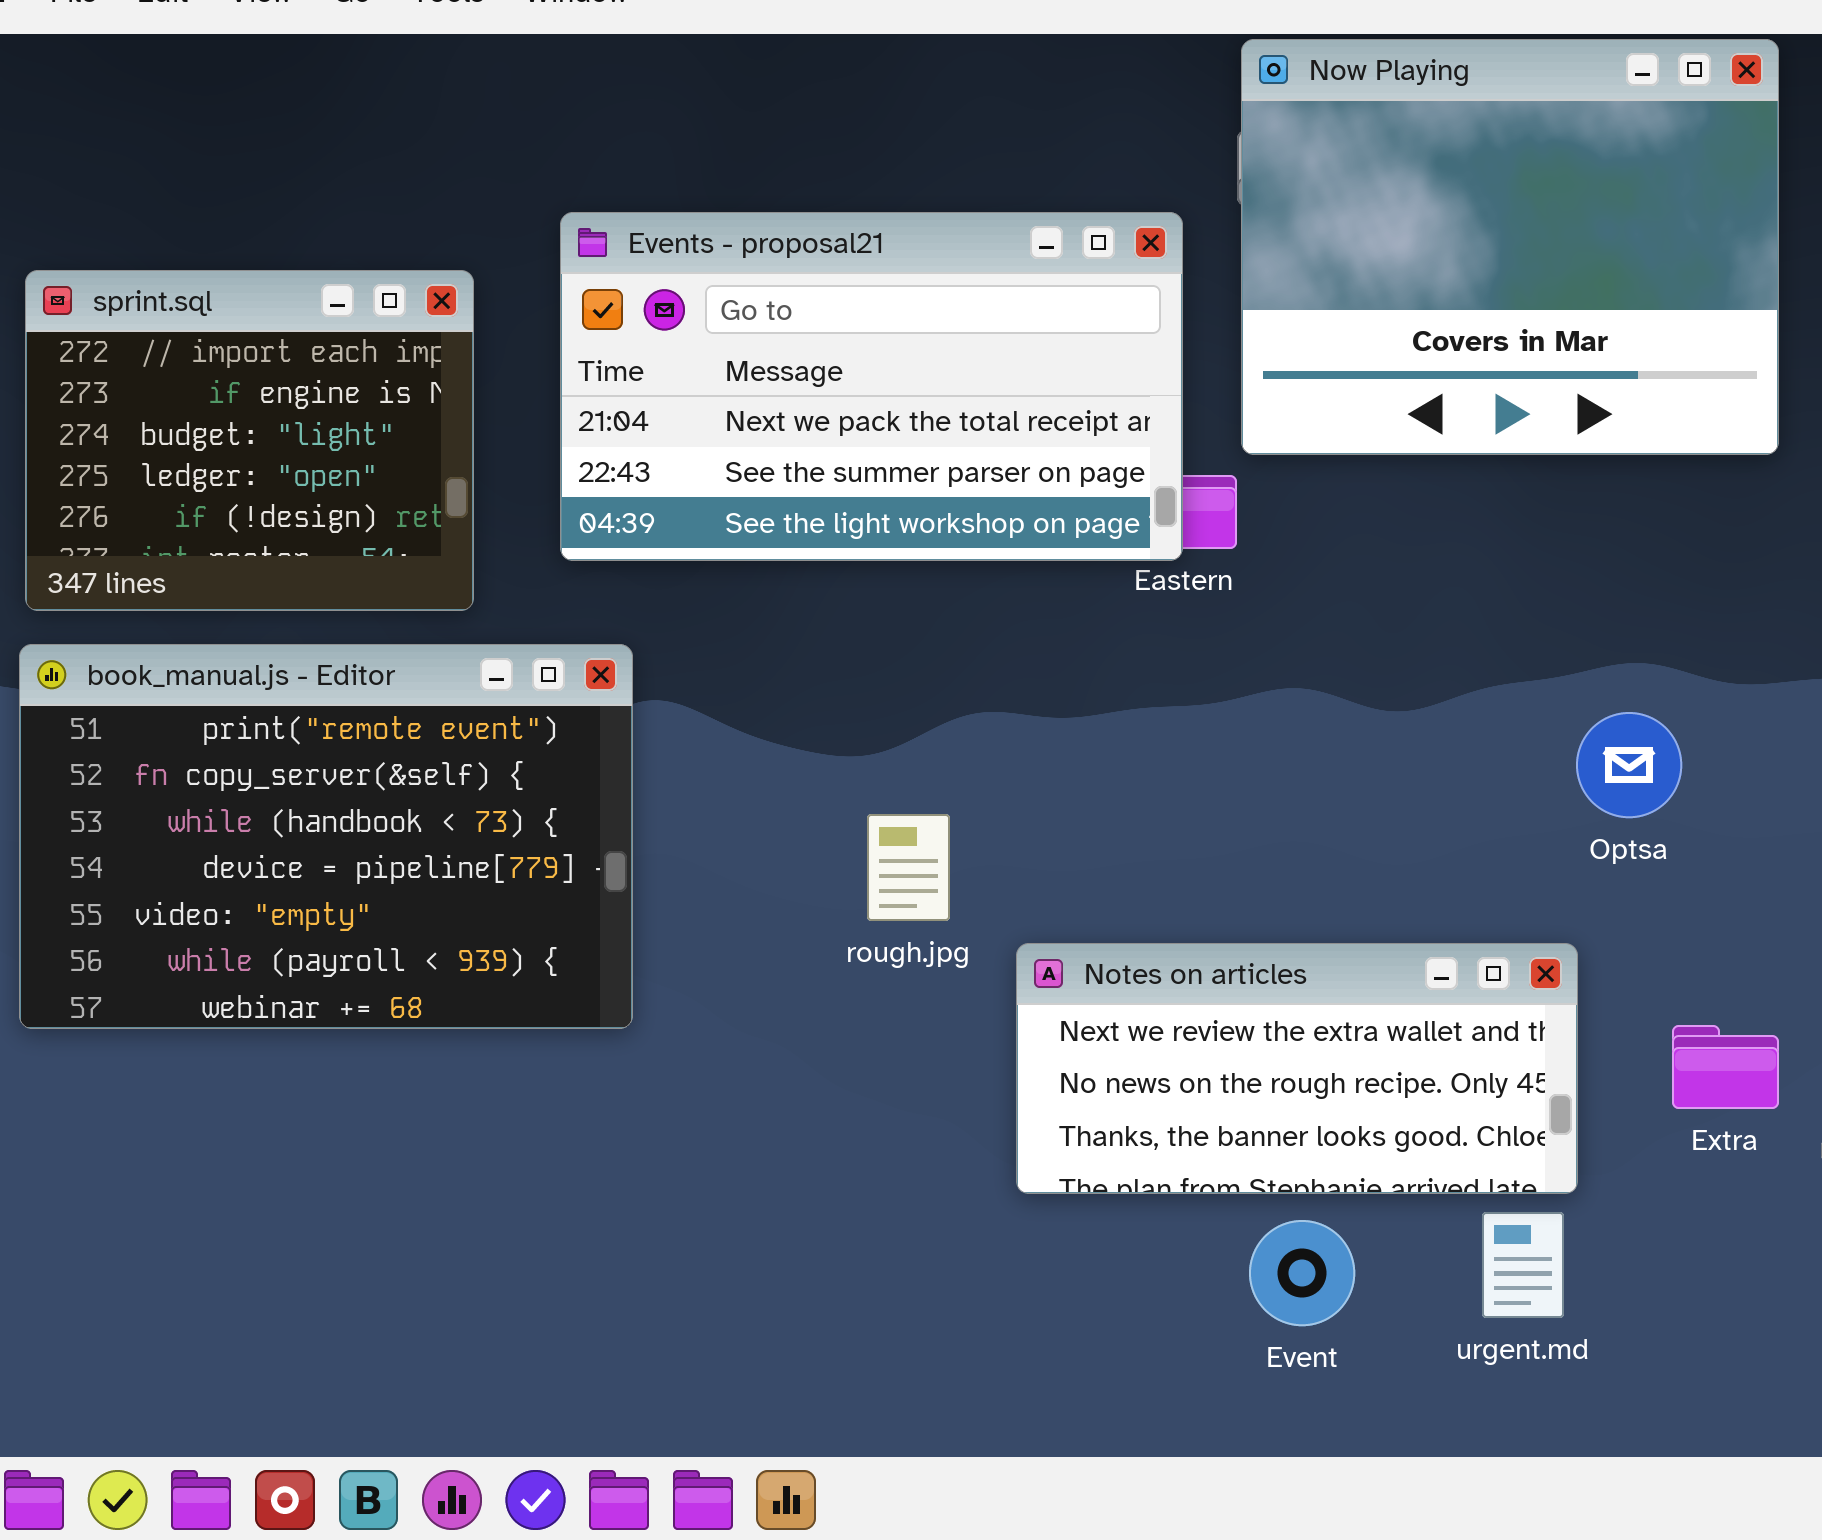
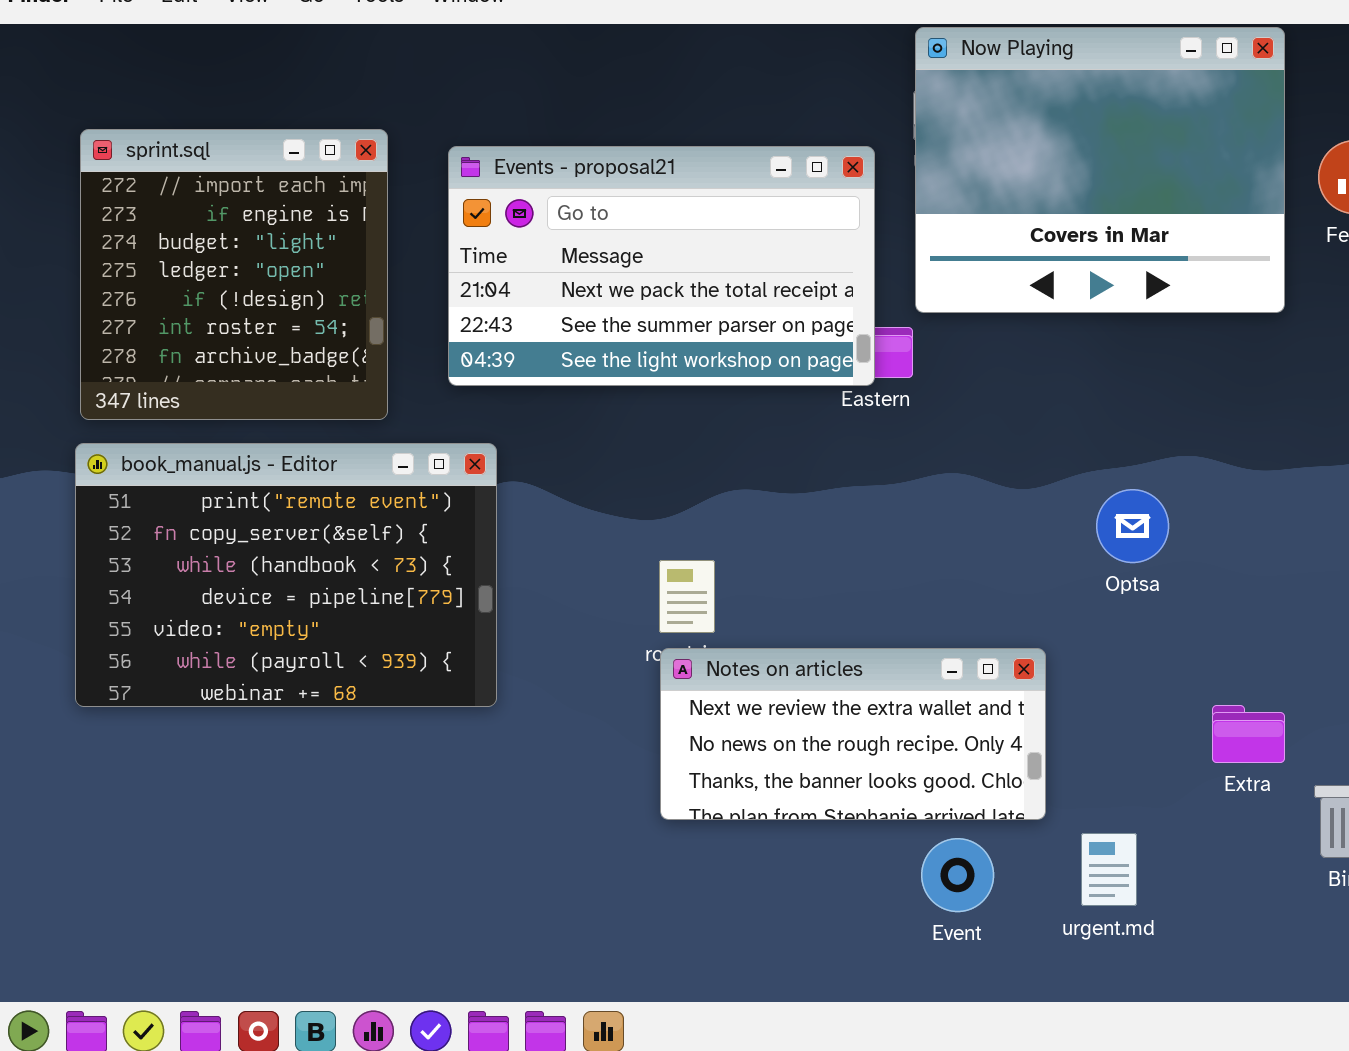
sprint.sql: [25,270,474,611] -> [80,129,388,420], resized
Optsa: [1576,712,1682,818] -> [1096,489,1169,563], moved
Notes on articles: [1016,943,1578,1194] -> [660,648,1046,820], moved

